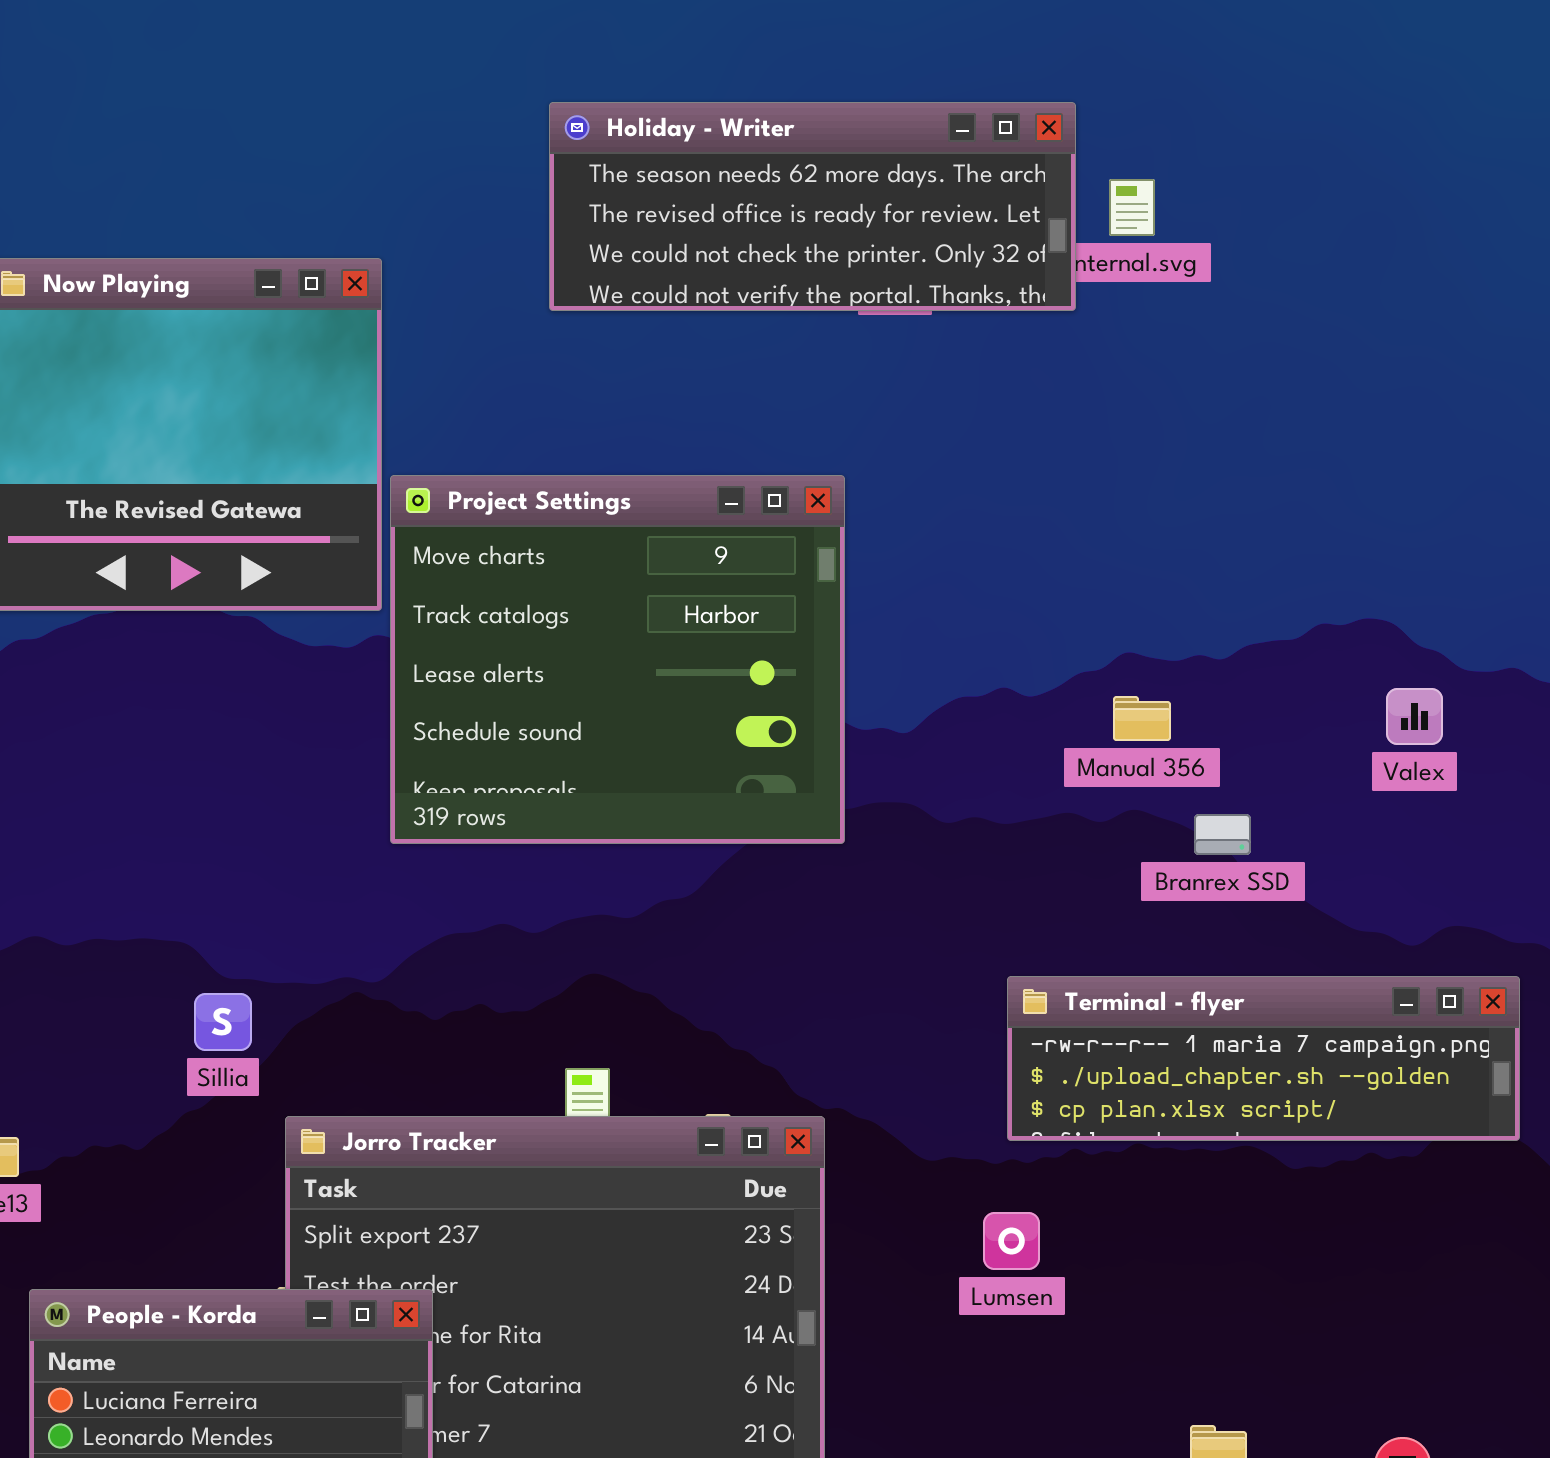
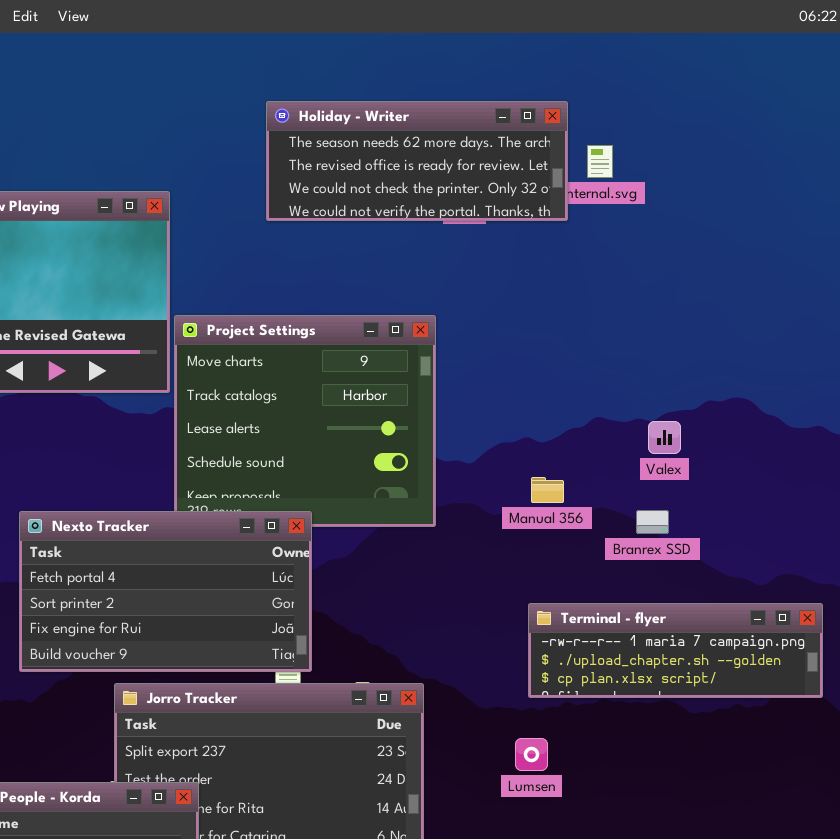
Valex: [1386,688,1443,745] -> [648,421,681,454], moved
Manual 356: [1113,696,1171,741] -> [531,477,564,503], moved
Nexto Tracker: none -> [19,511,312,672], opened

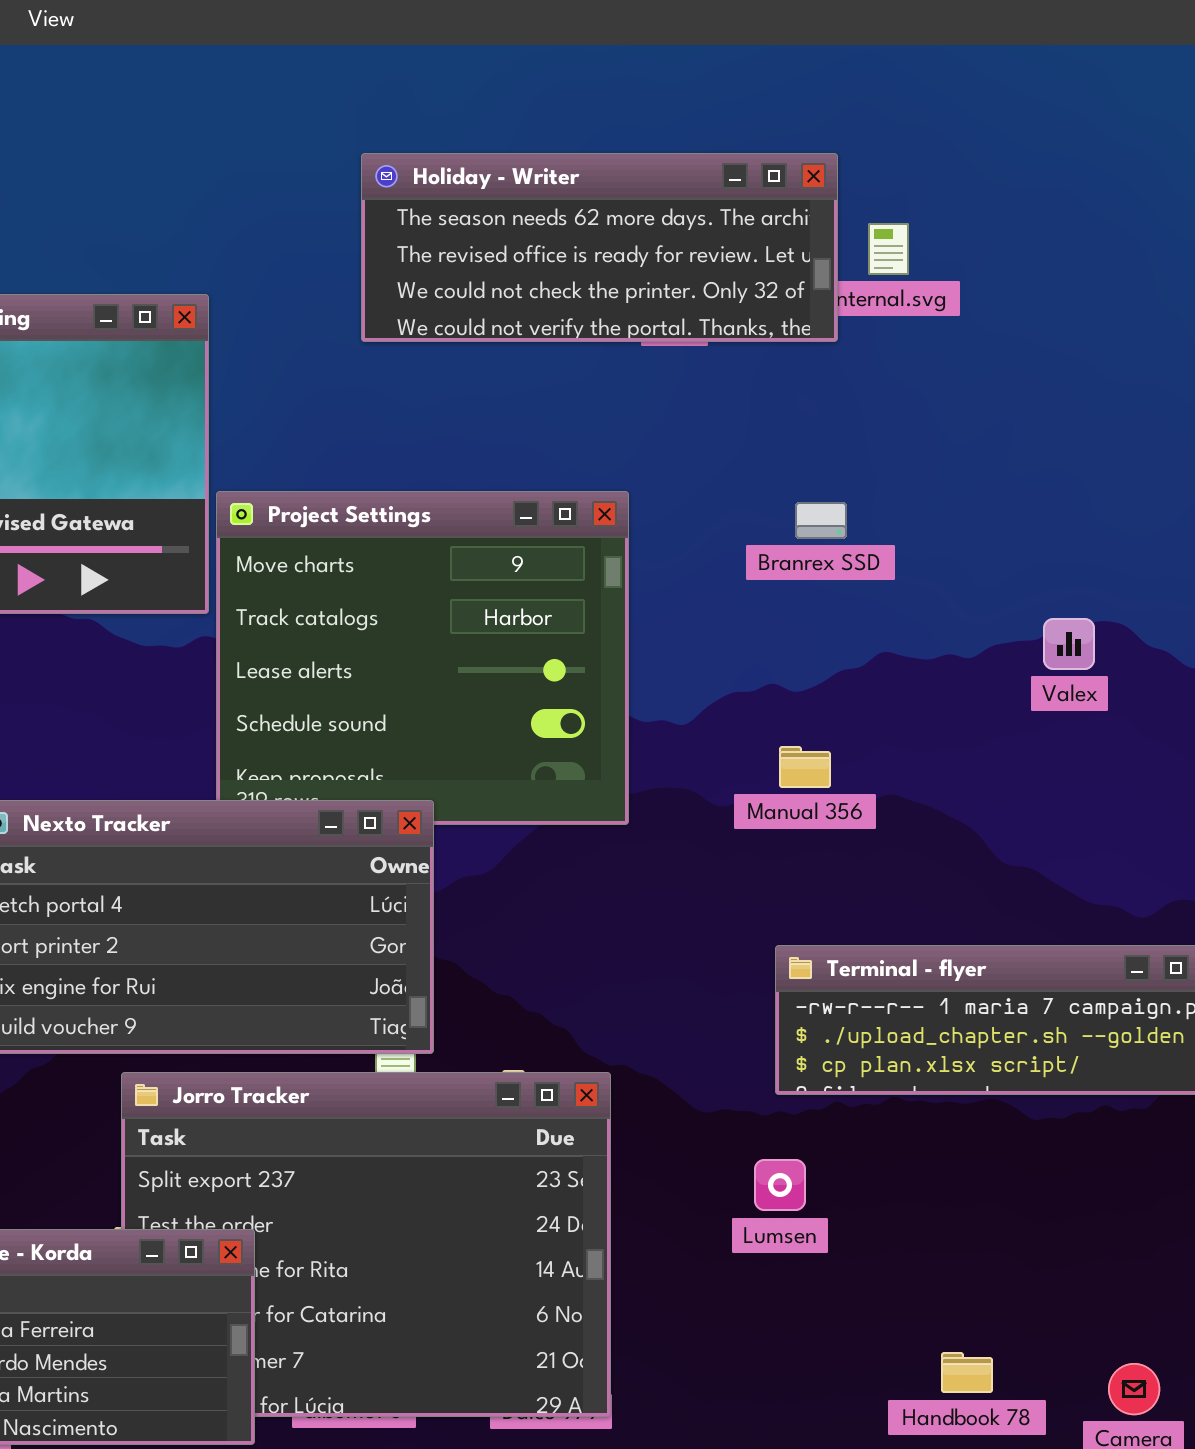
Valex: [648,421,681,454] -> [1043,618,1095,670], moved
Branrex SSD: [636,510,669,534] -> [795,502,847,539], moved

